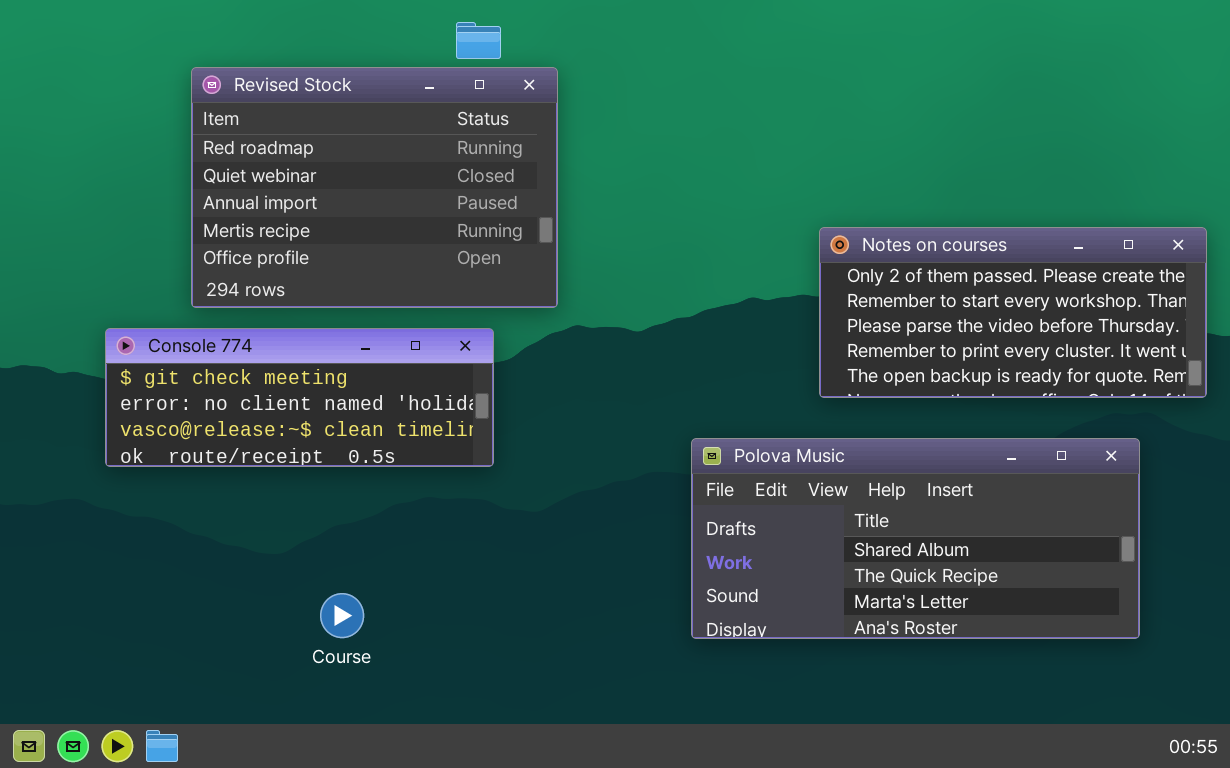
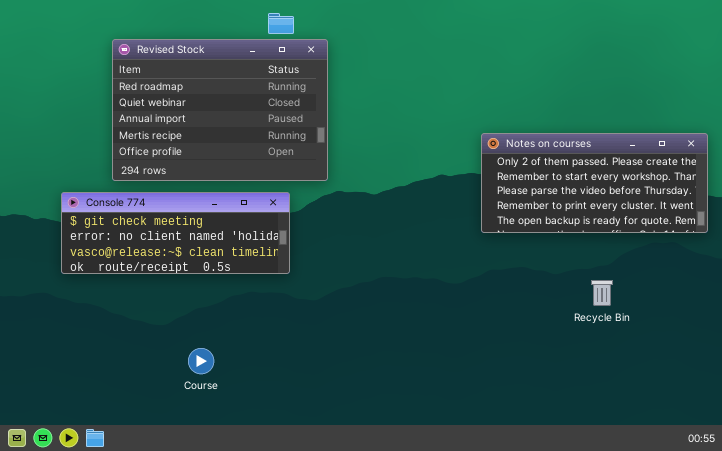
Polova Music: [691,438,1140,639] -> none, closed

